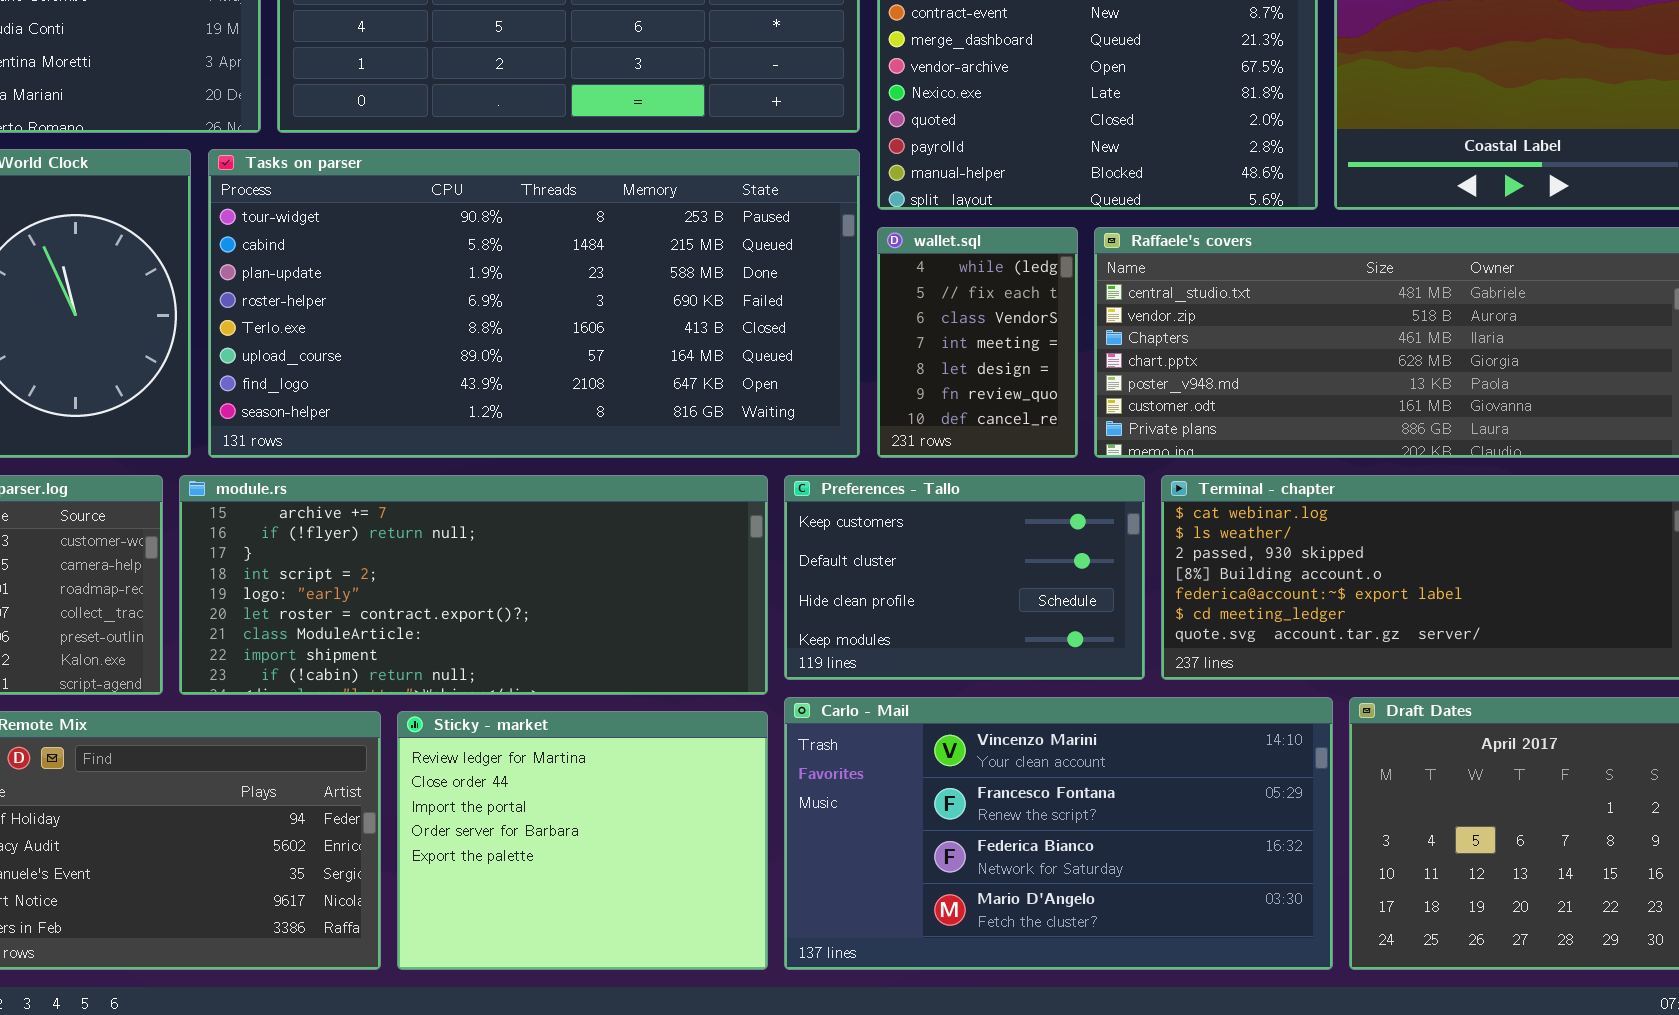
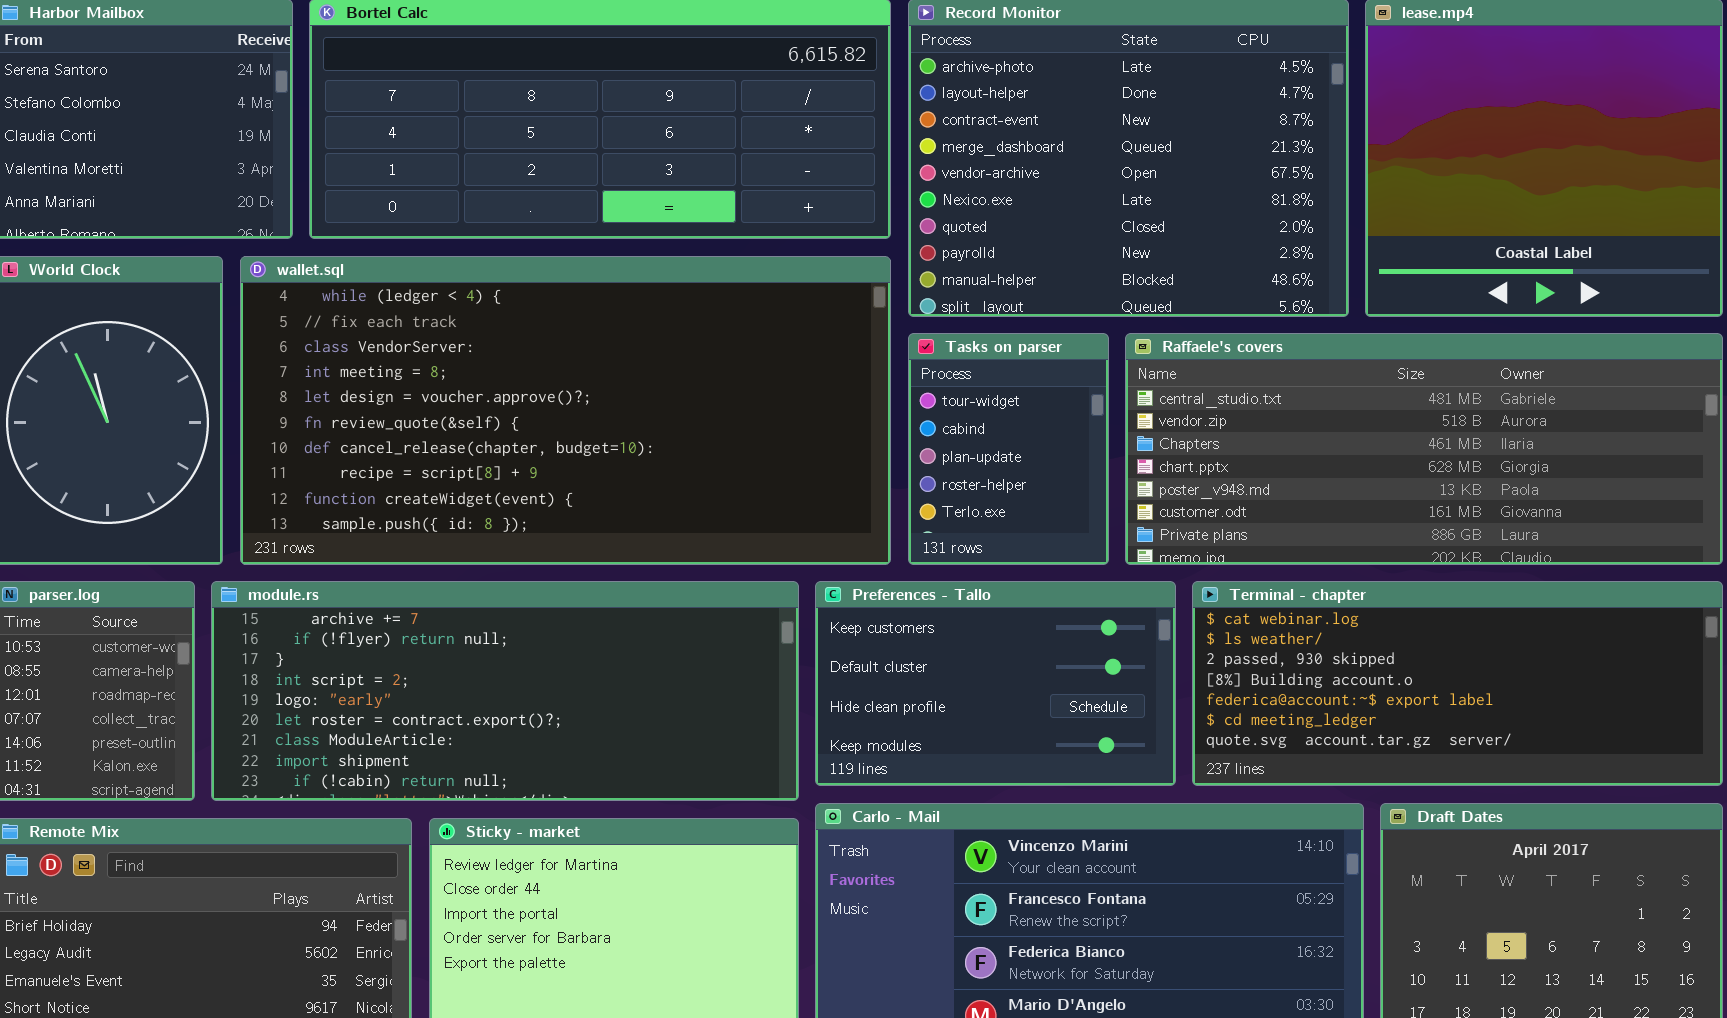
Tasks on parser: [208,149,860,458] -> [908,333,1109,565], moved, resized
wallet.sql: [877,227,1078,458] -> [240,256,891,565], moved, resized

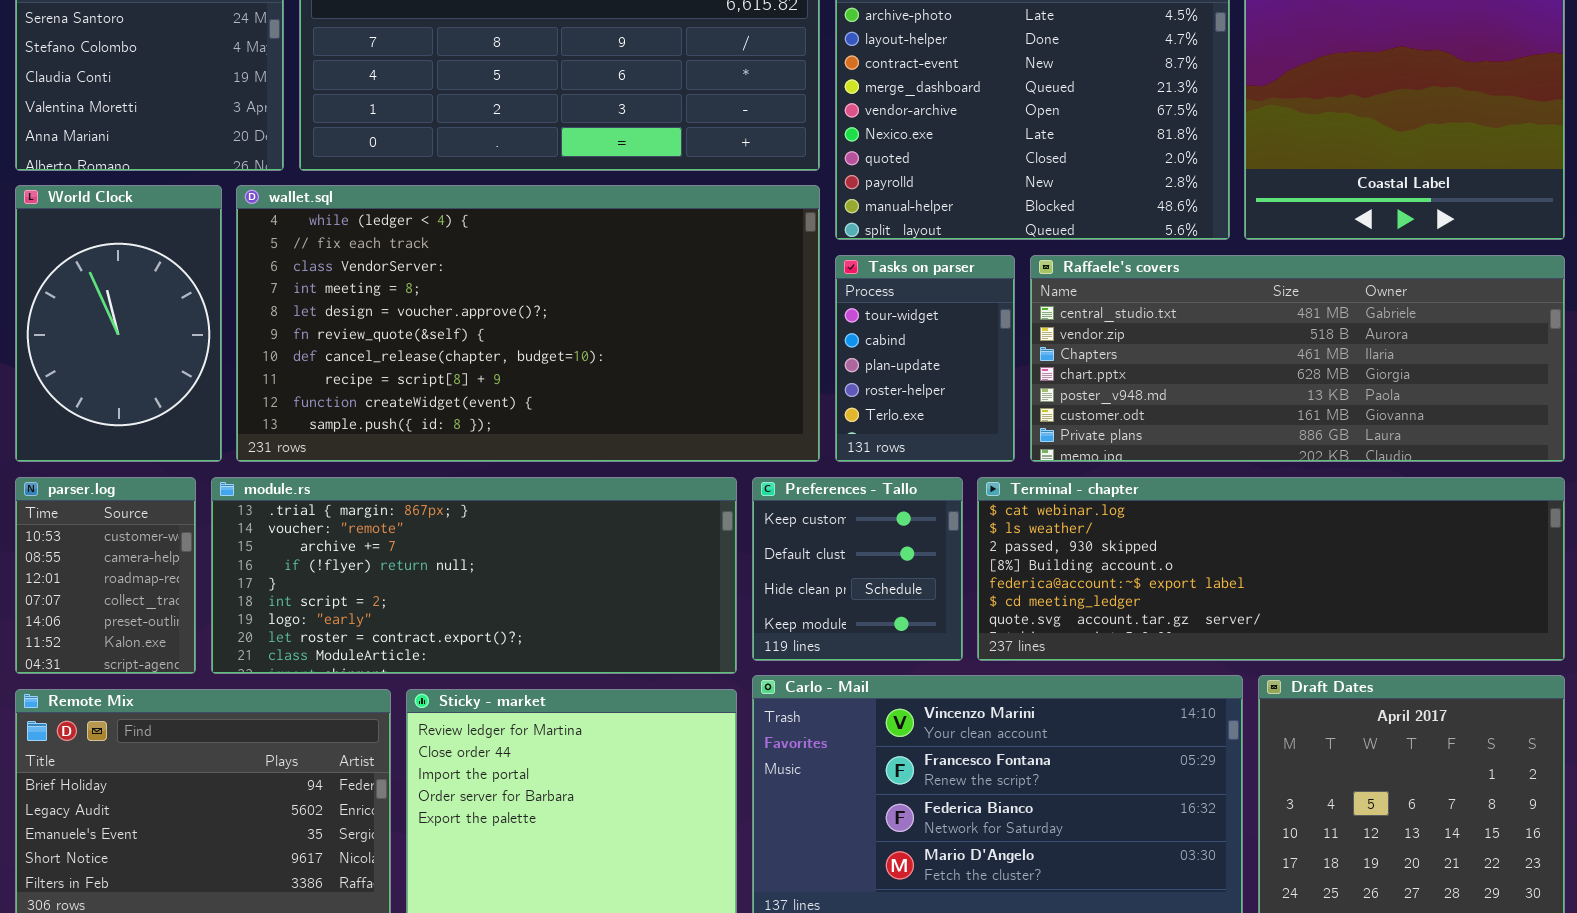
module.rs: [211,581,799,801] -> [211,477,737,674], scrolled up 2 rows
Preferences - Tallo: [815,581,1176,786] -> [752,477,963,661], resized
Terminal - chapter: [1192,581,1723,786] -> [977,477,1565,661], resized

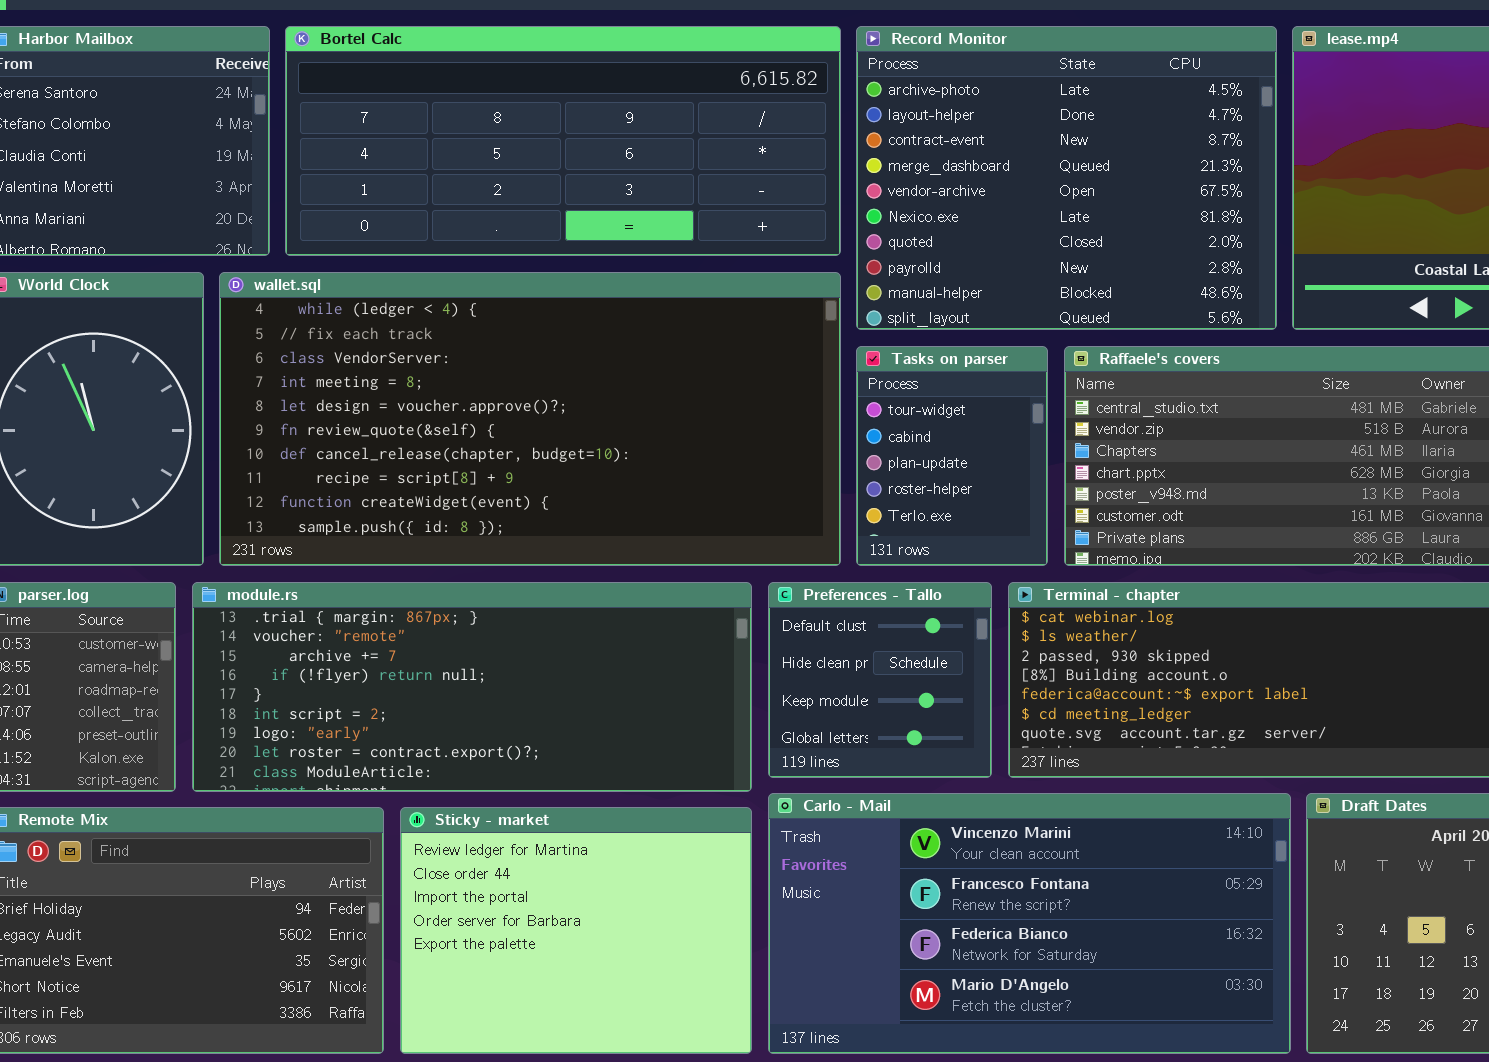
Preferences - Tallo: [752,477,963,661] -> [768,582,992,778], scrolled down 1 row

